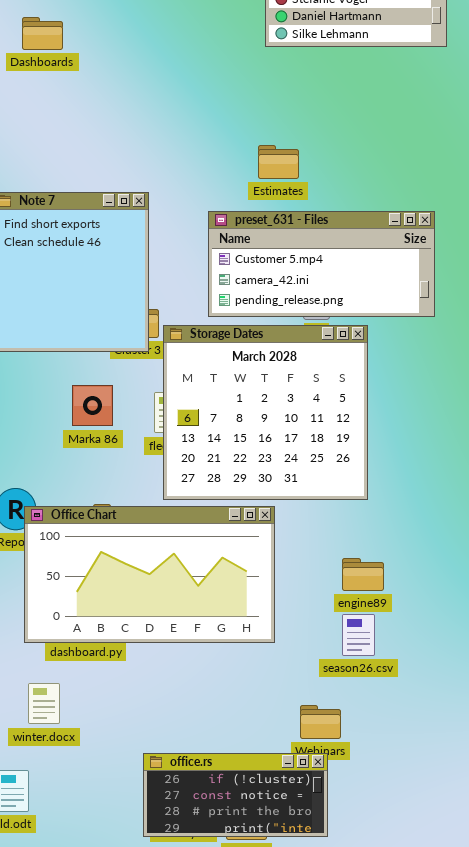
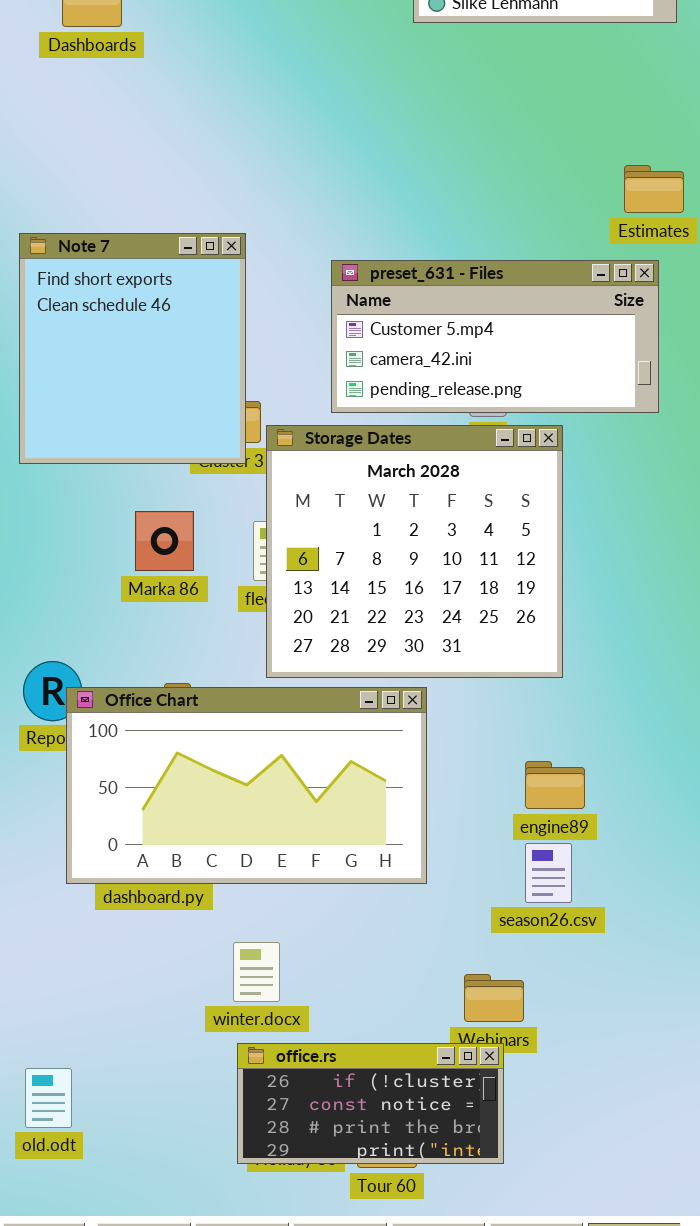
Estimates: [258,145,299,179] -> [624,165,684,213], moved
winter.docx: [28,683,60,724] -> [233,942,280,1002], moved

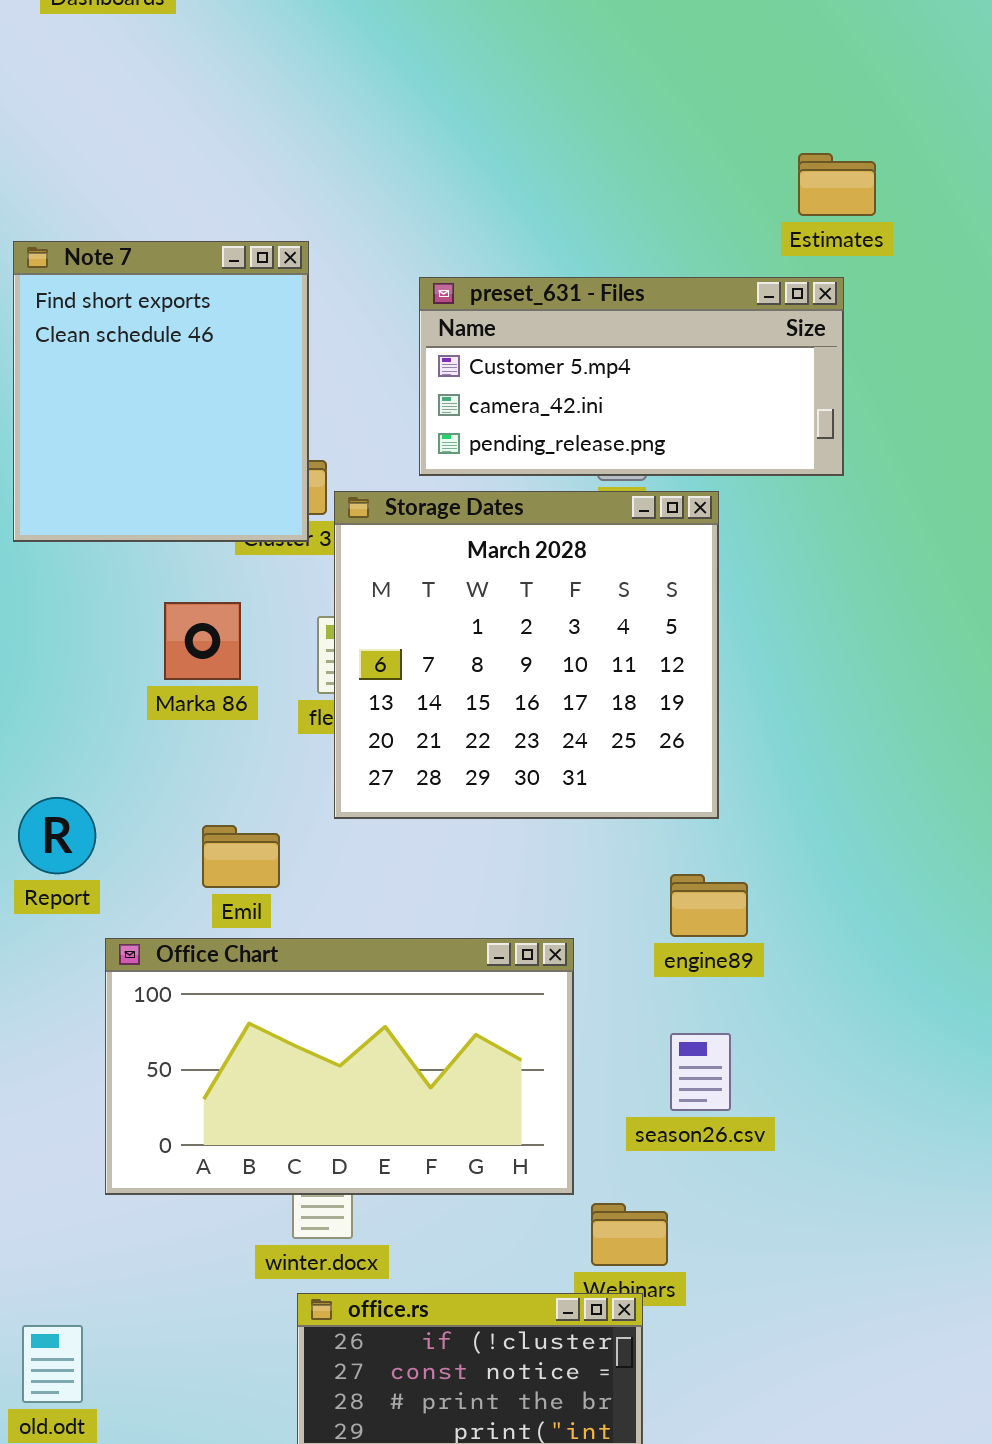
Office Chart: [66,687,427,884] -> [105,938,574,1195], moved
engine89: [525,761,585,809] -> [670,874,748,937], moved

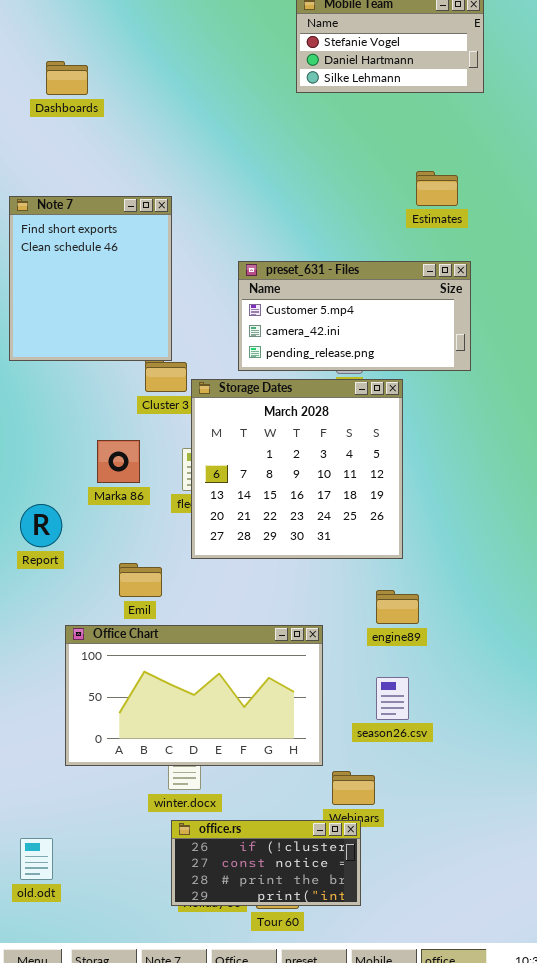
Estimates: [798,153,876,216] -> [416,171,458,206], moved
Note 7: [13,241,309,542] -> [9,196,172,361], moved
Report: [18,797,96,874] -> [20,504,62,547], moved

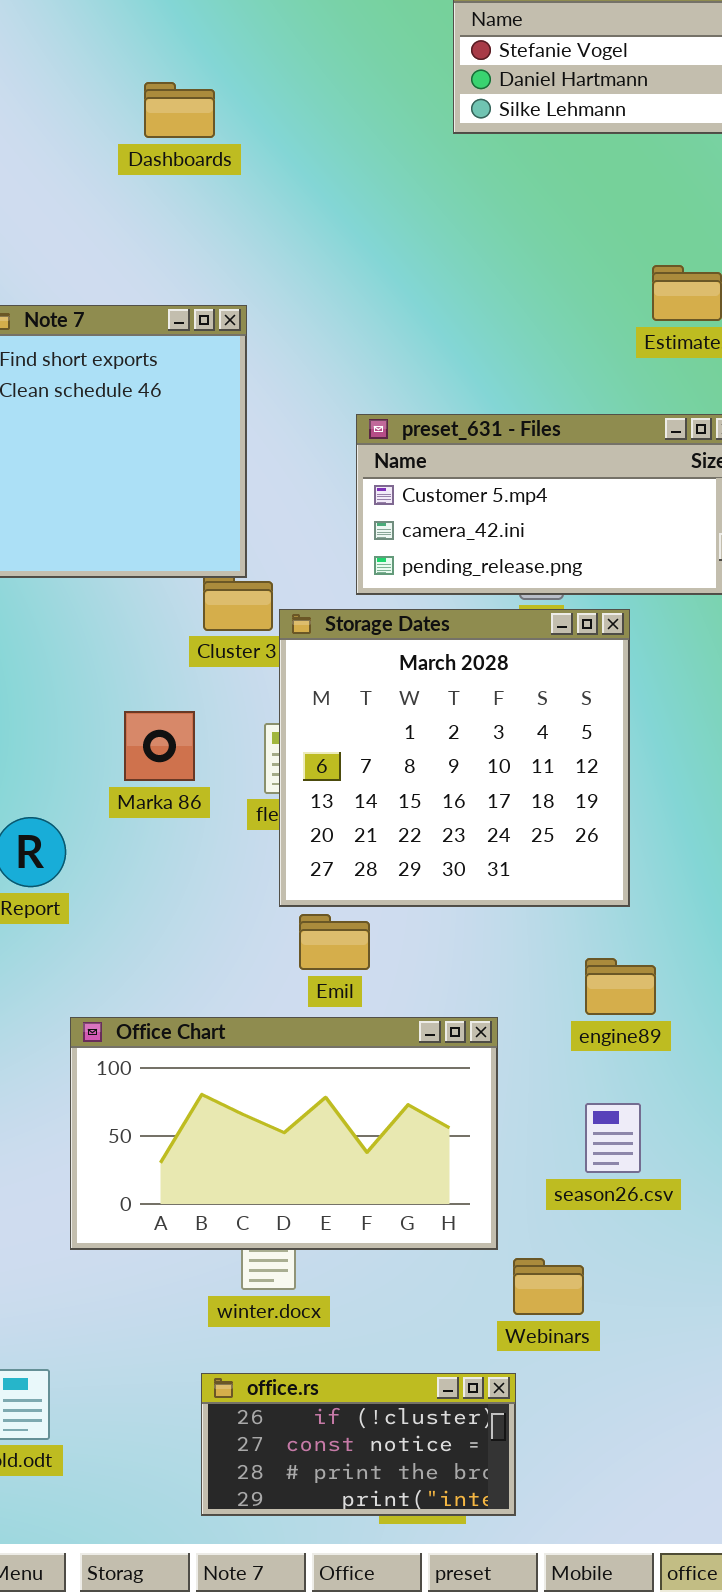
Dashboards: [46,61,88,95] -> [144,82,215,138], moved
Emil: [119,563,162,597] -> [299,914,370,970], moved
office.rs: [171,820,361,906] -> [201,1373,516,1516], moved

